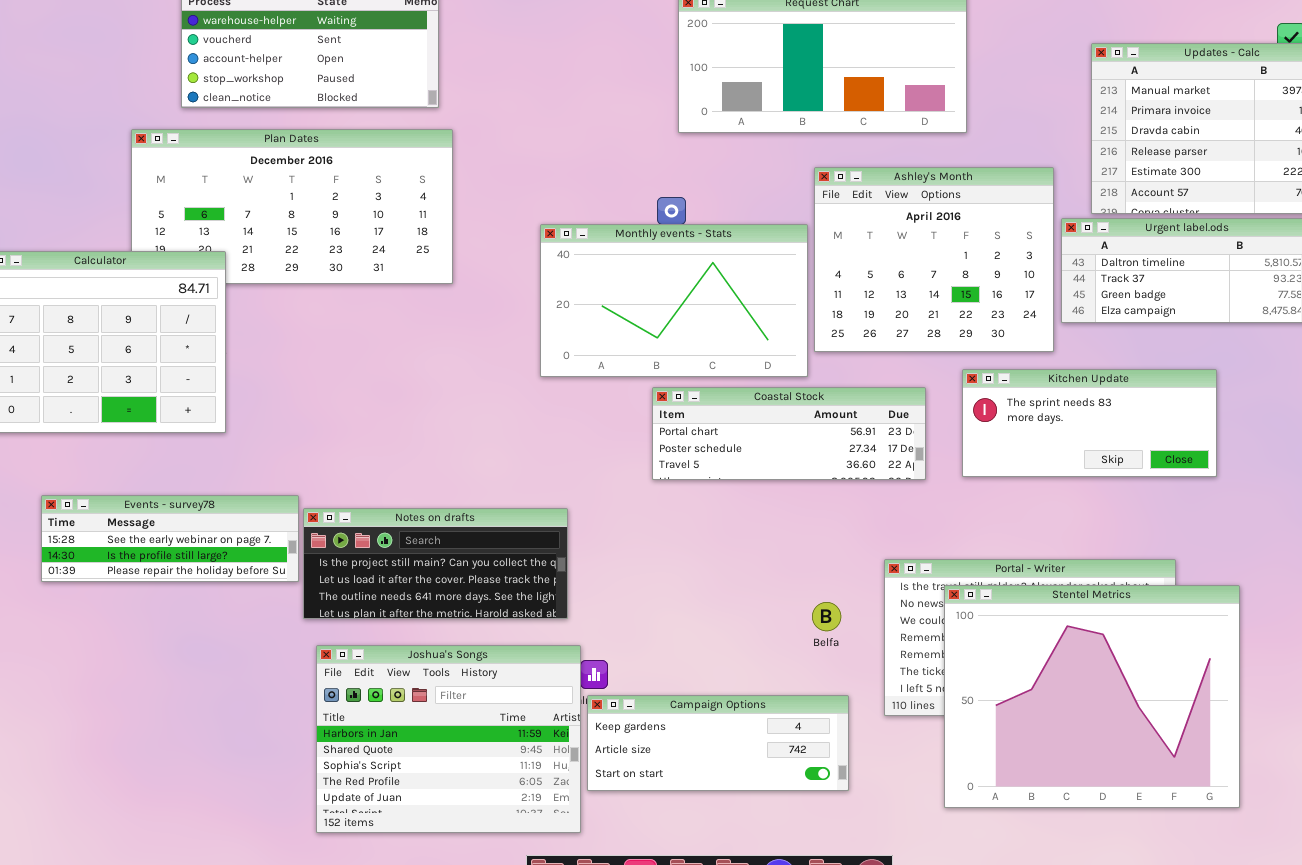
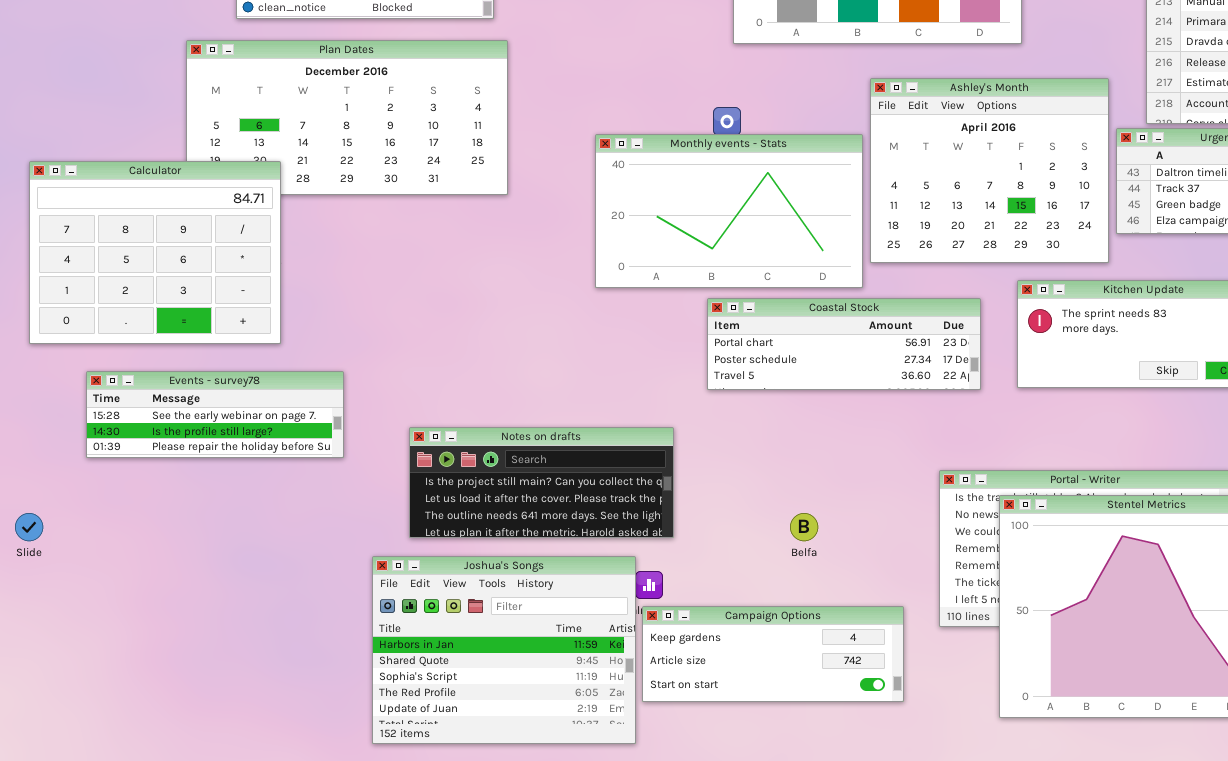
Events - survey78: [41,495,299,582] -> [86,371,344,458], moved
Notes on drafts: [303,508,568,619] -> [409,427,674,538], moved
Belfa: [812,602,841,631] -> [790,513,818,541], moved

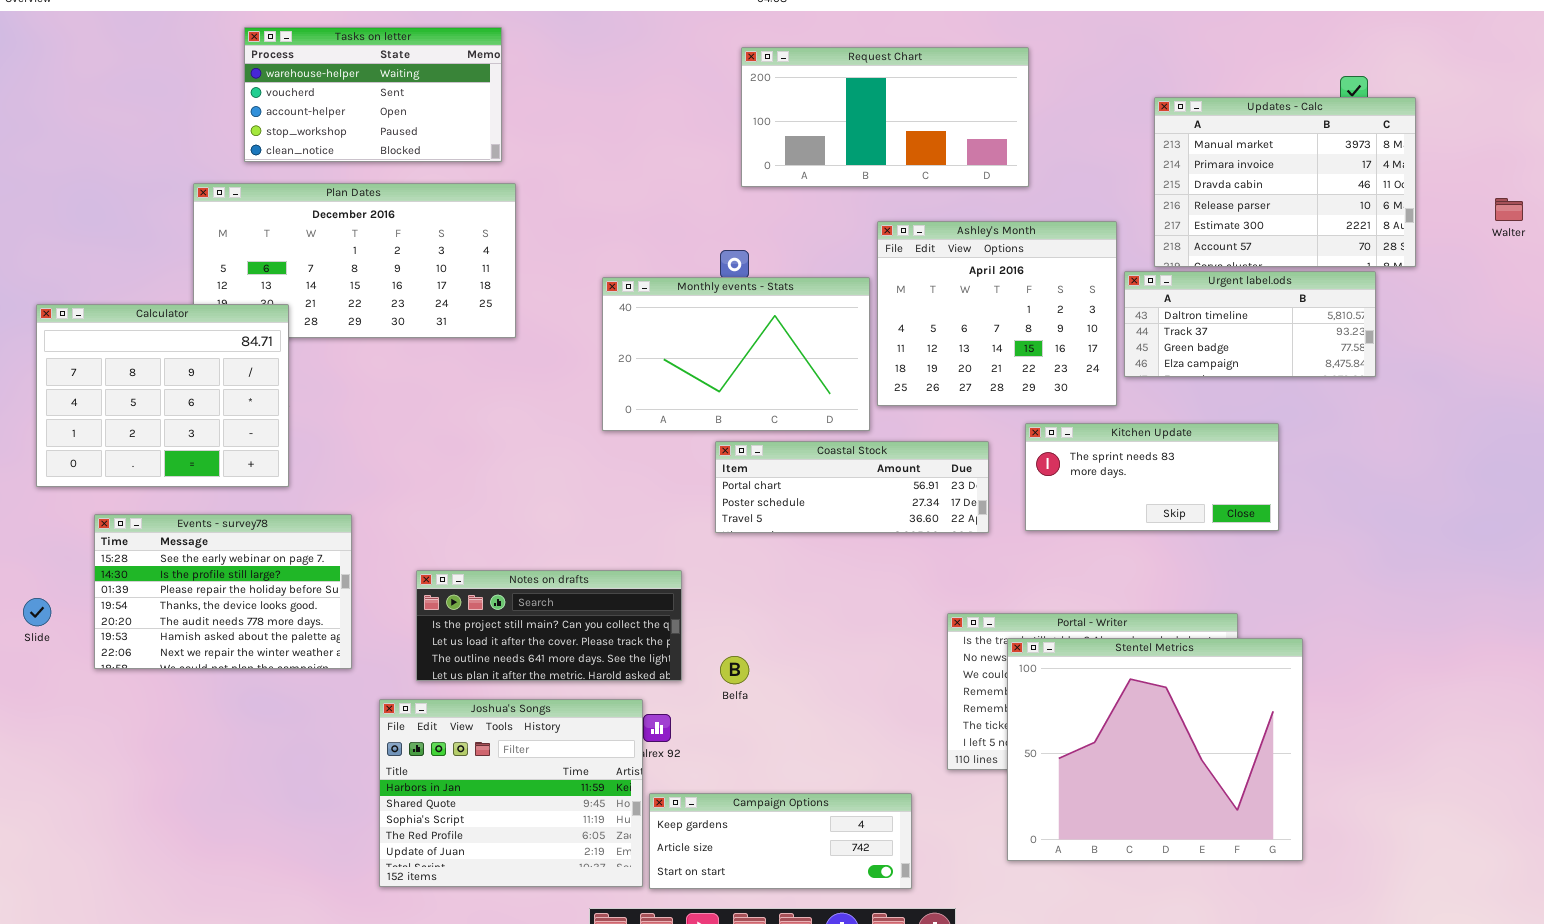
Events - survey78: [86,371,344,458] -> [94,514,352,669], resized
Slide: [15,513,43,541] -> [23,598,51,626], moved
Belfa: [790,513,818,541] -> [720,656,749,684], moved
Campaign Options: [642,606,904,702] -> [649,793,912,889], moved

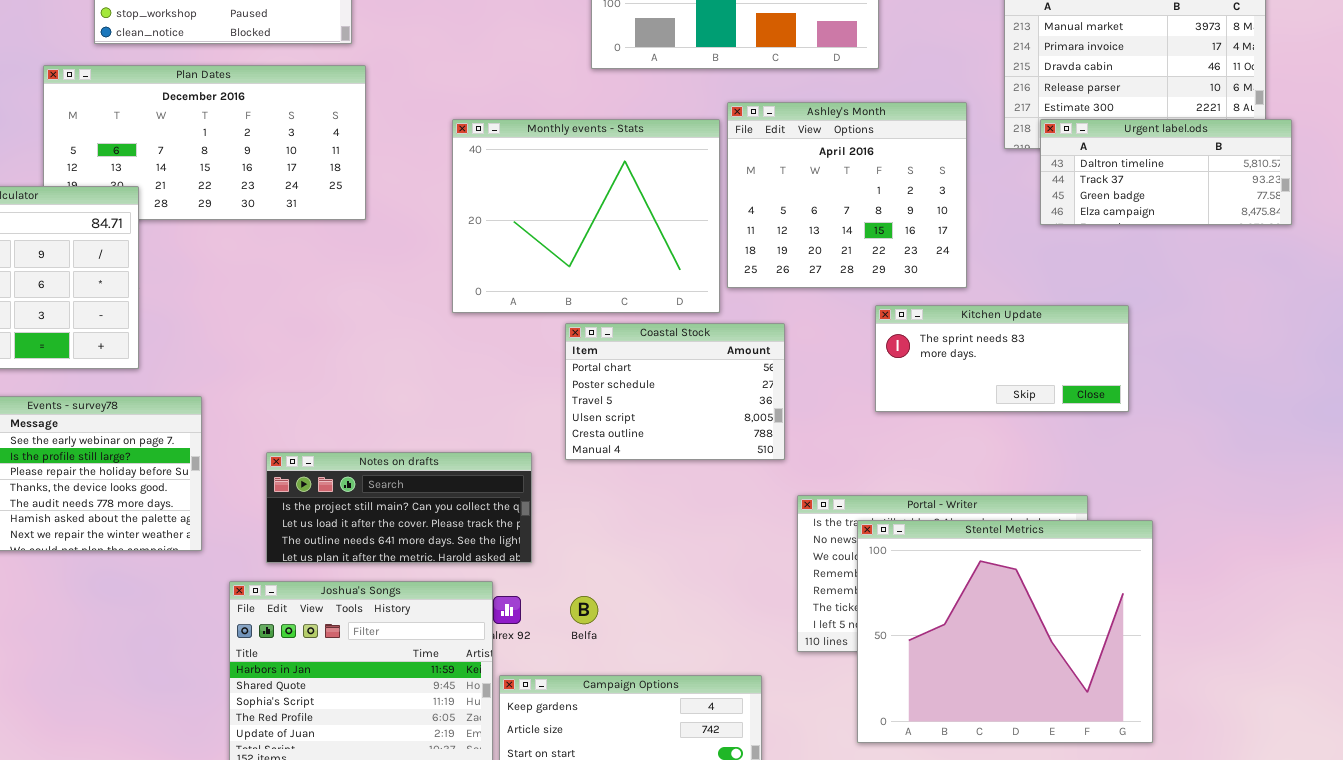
Urgent label.ods: [1124,271,1376,377] -> [1040,119,1292,225], moved
Monthly events - Stats: [602,277,870,431] -> [452,119,720,313], resized
Coastal Stock: [715,441,989,533] -> [565,323,785,460], resized
Belfa: [720,656,749,684] -> [570,596,598,624], moved

